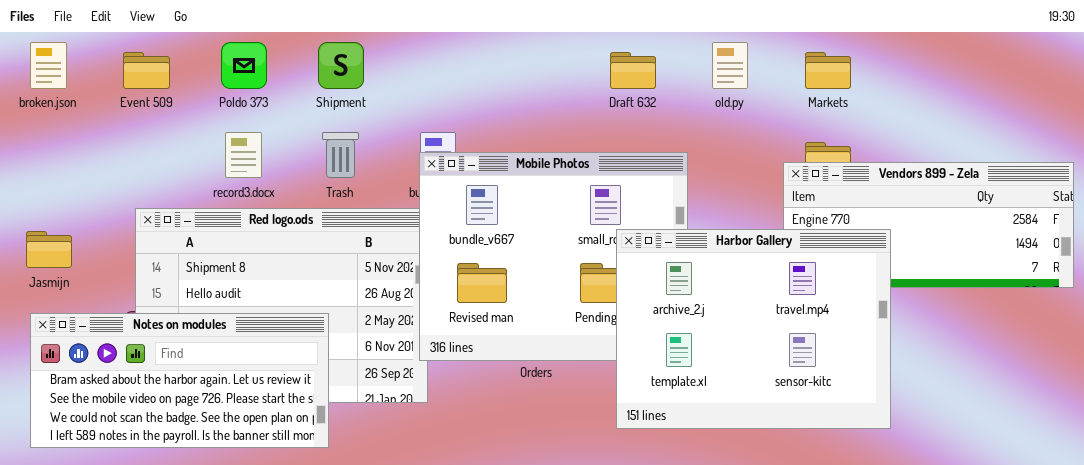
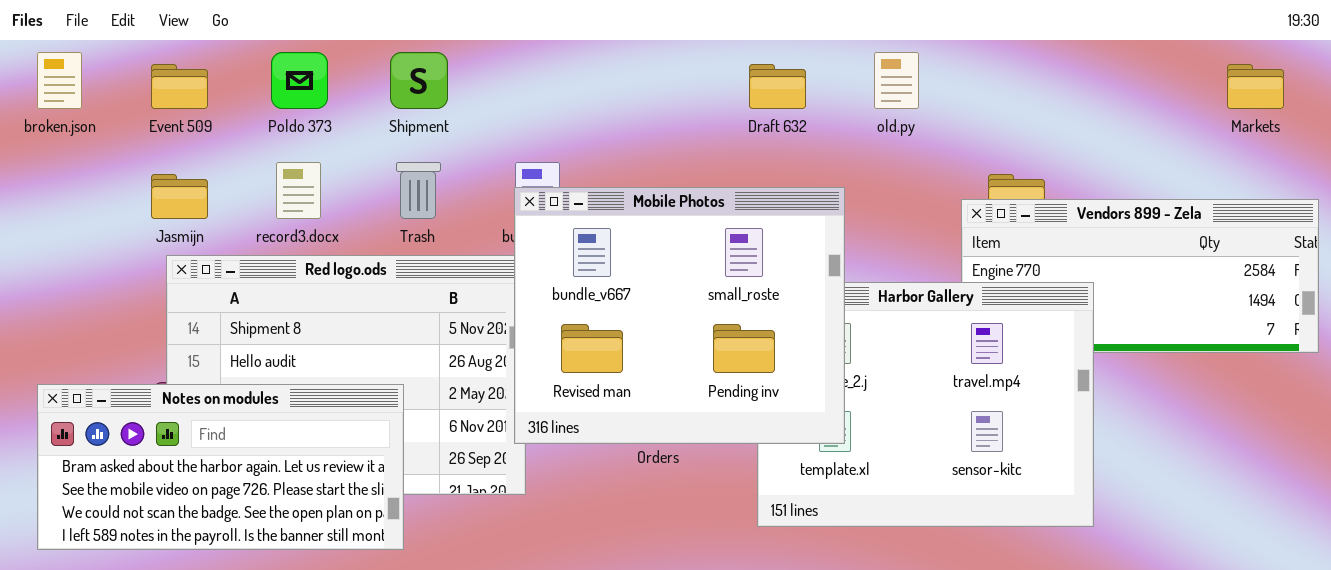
Markets: [805,52,851,89] -> [1227,64,1284,109], moved
Mobile Photos: [419,152,688,361] -> [514,187,845,444], raised
Jasmijn: [26,231,72,268] -> [151,174,208,219], moved

